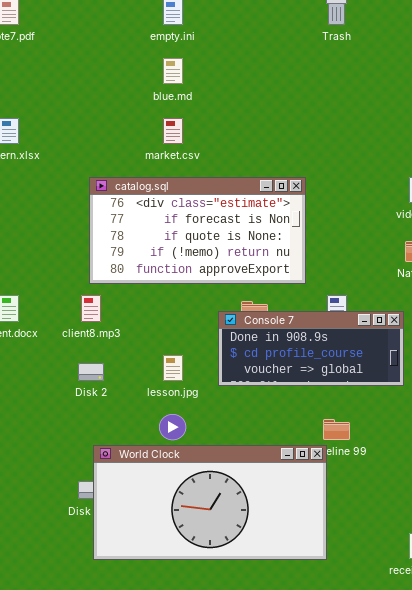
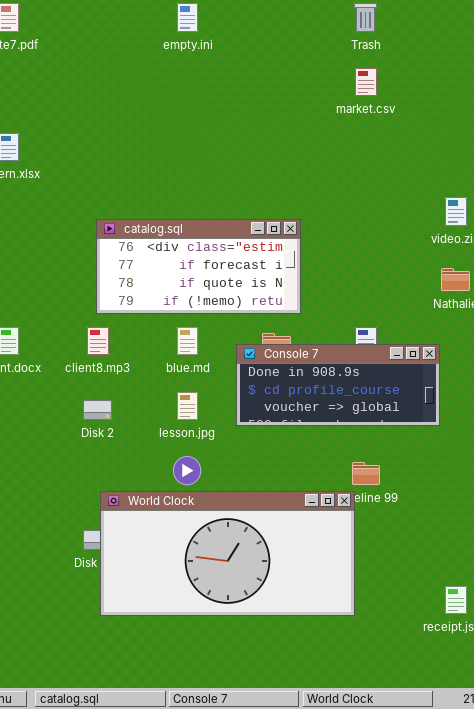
blue.md: [163,58,183,84] -> [177,327,198,355], moved
market.csv: [163,118,183,144] -> [355,68,377,96], moved
catalog.sql: [89,177,306,284] -> [96,219,301,314], resized

